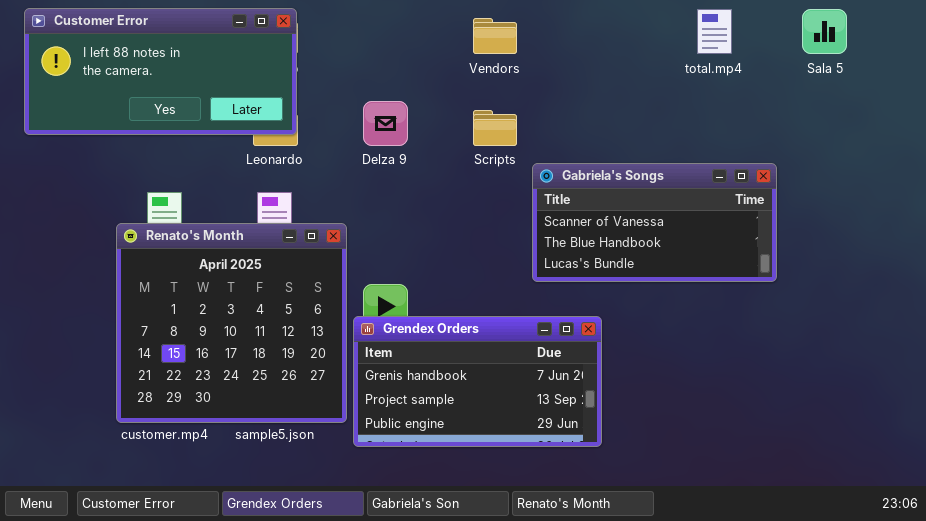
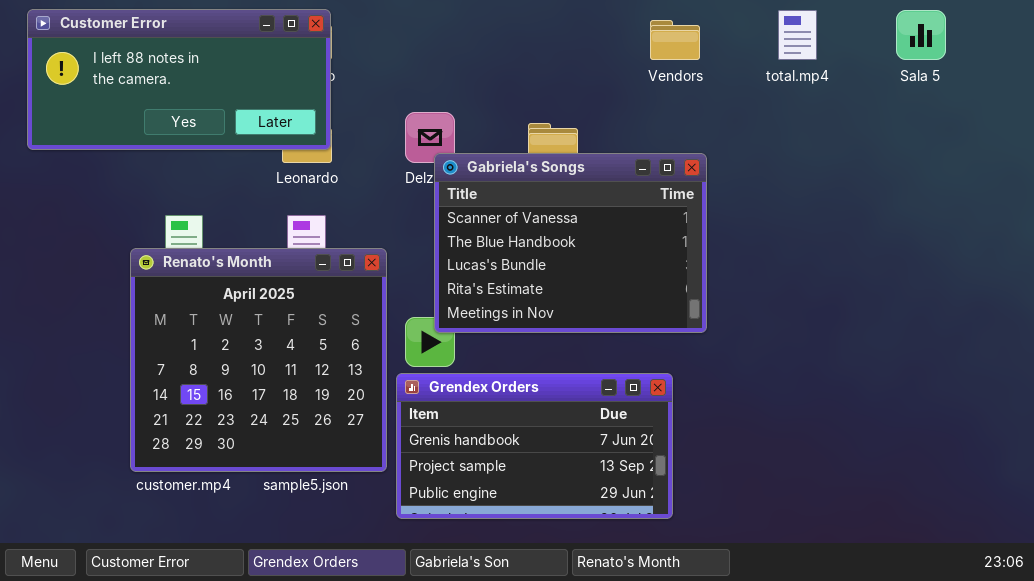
Vendors: [473,18,517,54] -> [650,20,700,60], moved
Gabriela's Songs: [532,163,777,282] -> [434,153,707,333], moved, resized
Grendex Orders: [353,316,602,447] -> [396,373,673,519], moved

